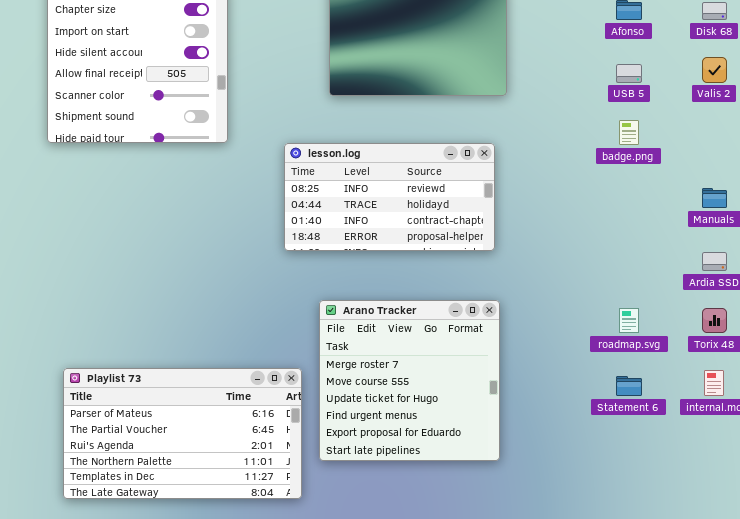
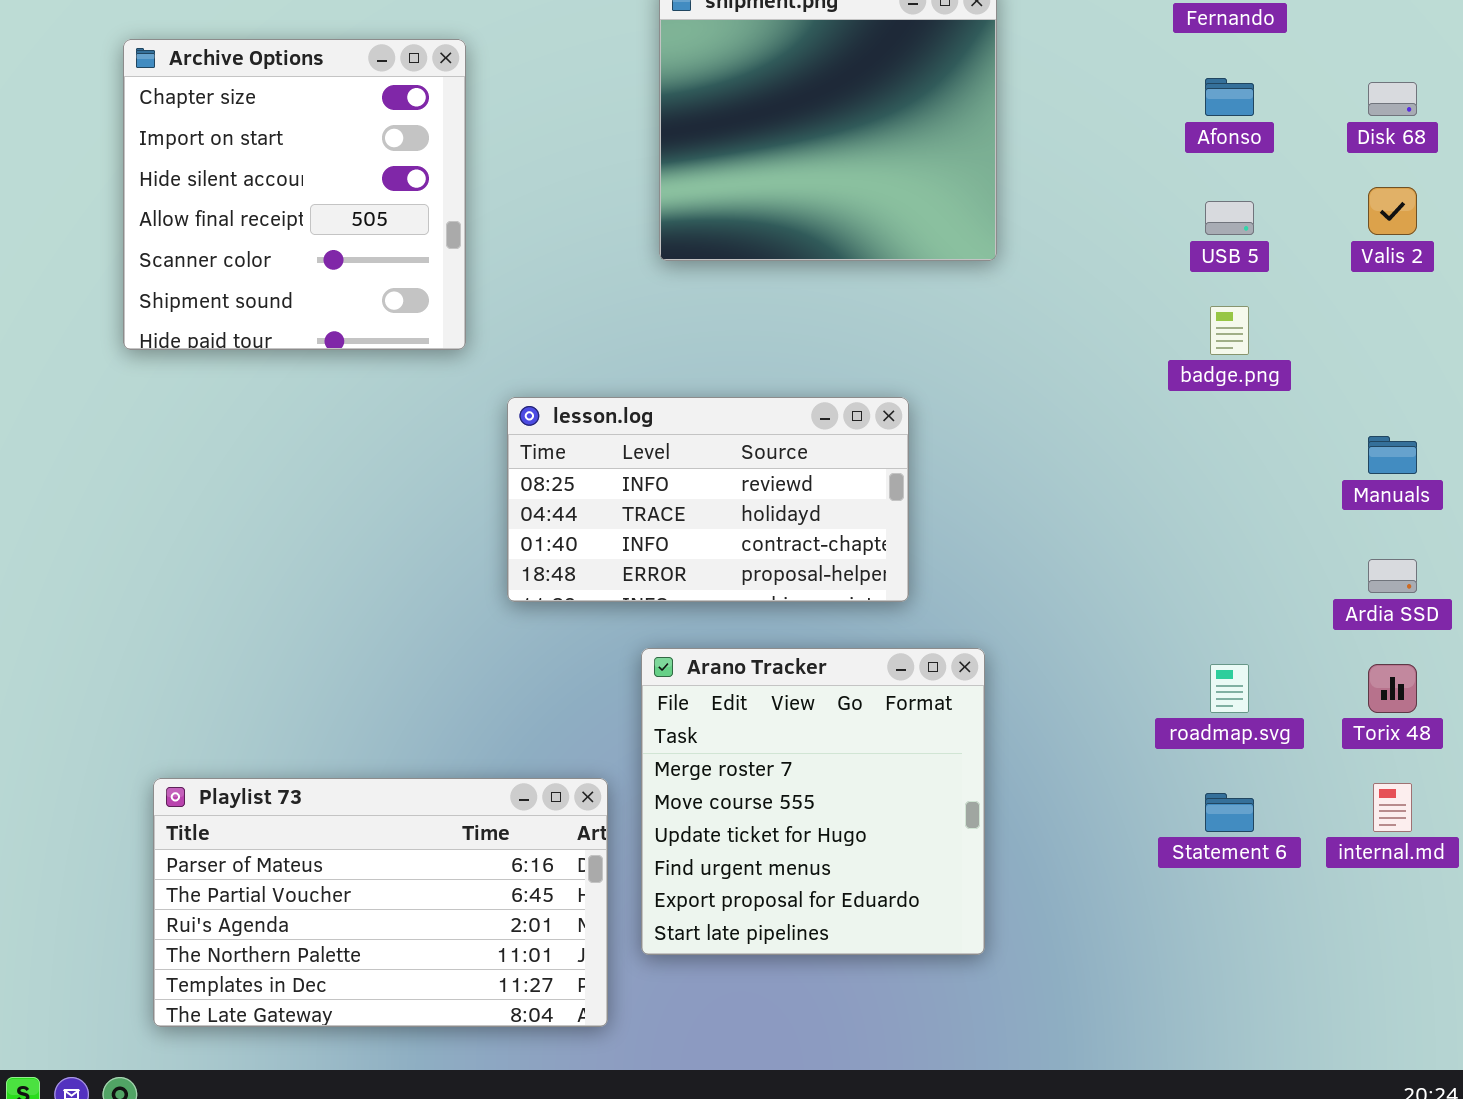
lesson.log: [284,143,495,251] -> [507,397,909,602], moved

